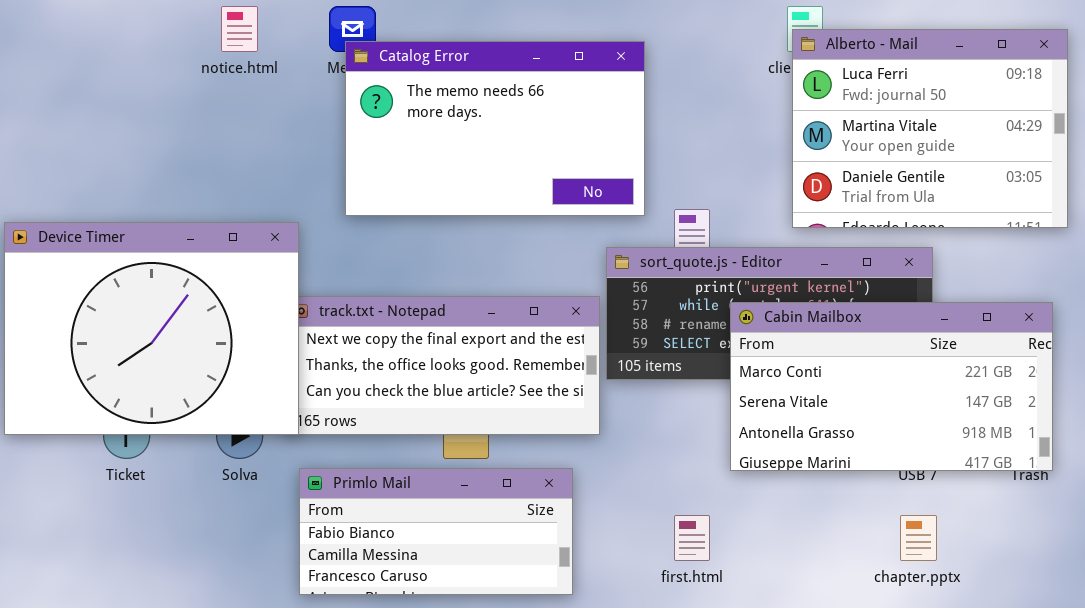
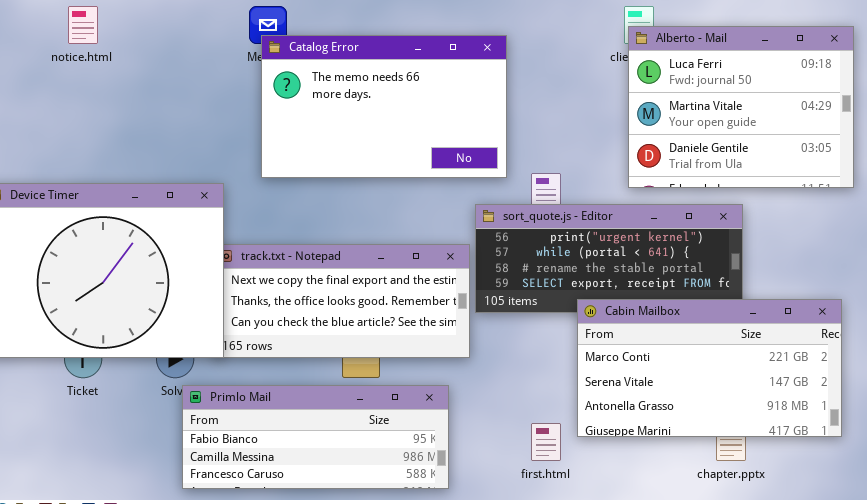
notice.html: [221,6,258,52] -> [68,6,98,44], moved
Cabin Mailbox: [730,302,1053,471] -> [577,299,842,437], moved
Primlo Mail: [299,468,573,595] -> [182,385,449,489], resized

